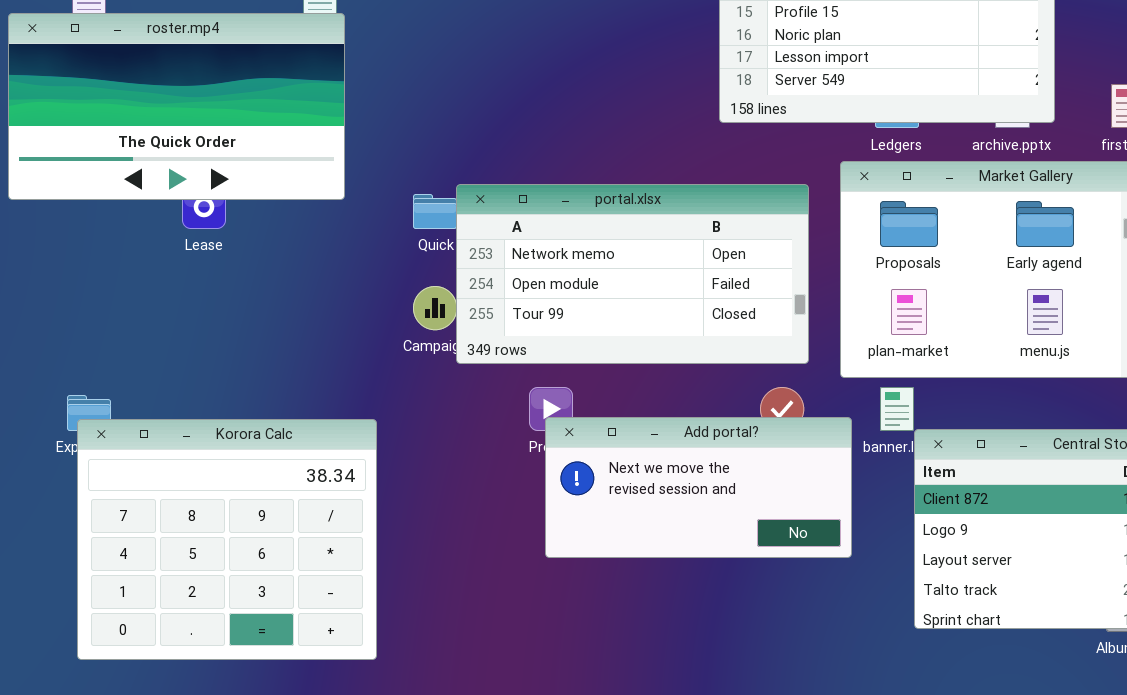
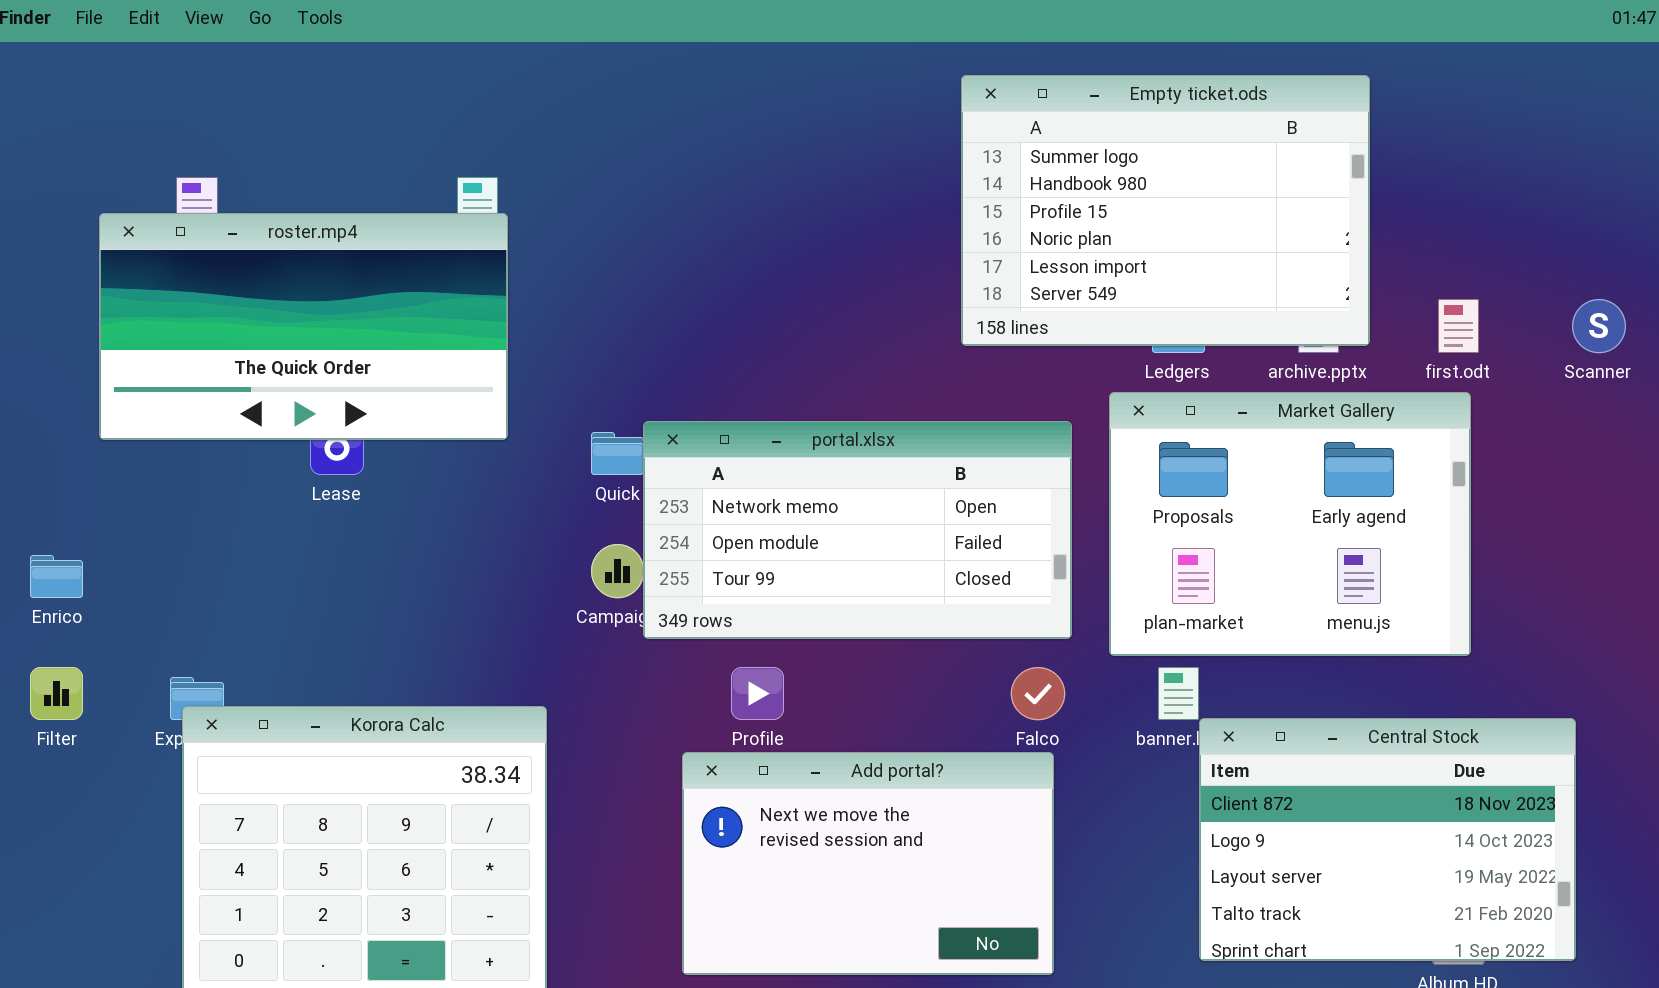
Add portal?: [545,417,852,558] -> [682,752,1054,975], moved, resized

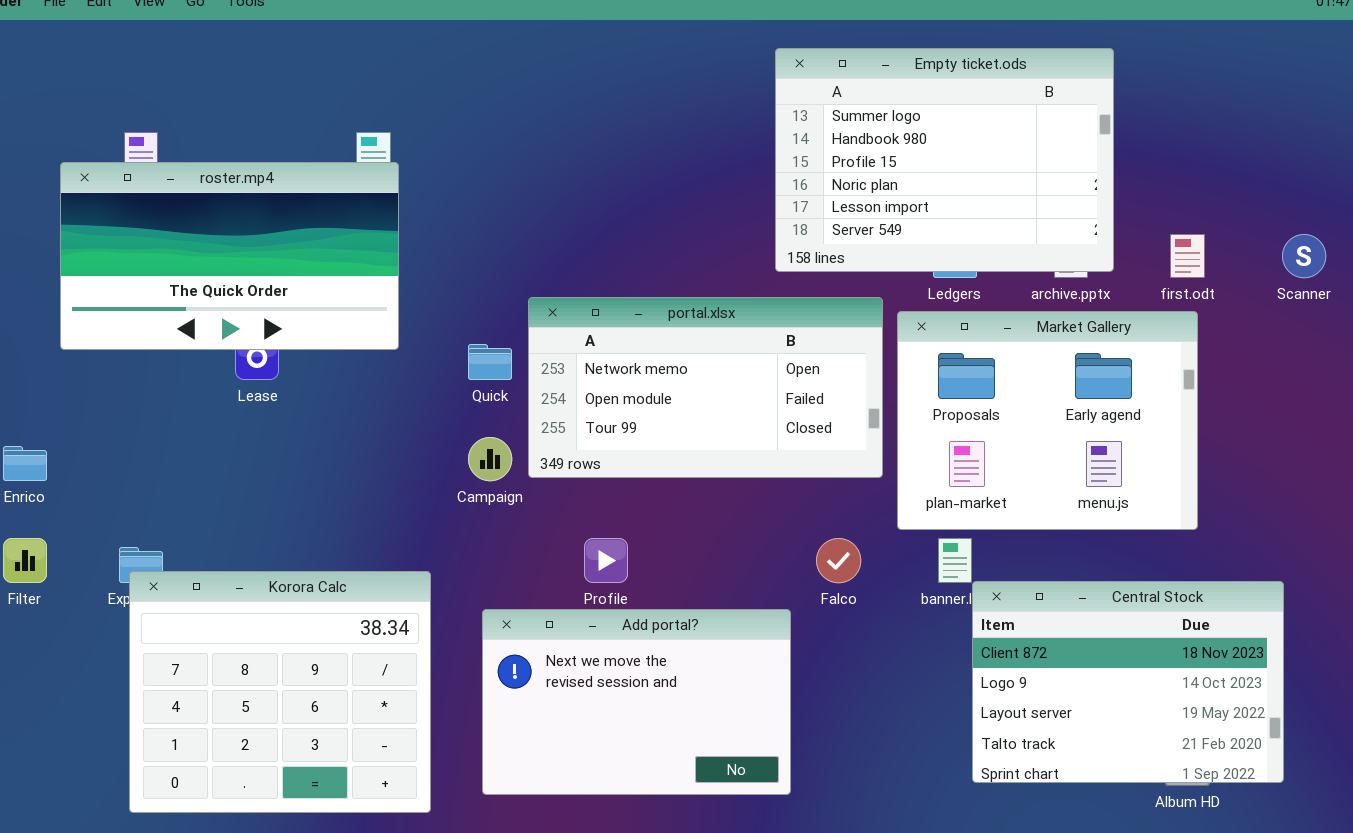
portal.xlsx: [643,421,1072,639] -> [528,297,883,478], moved
Add portal?: [682,752,1054,975] -> [482,609,791,795], moved

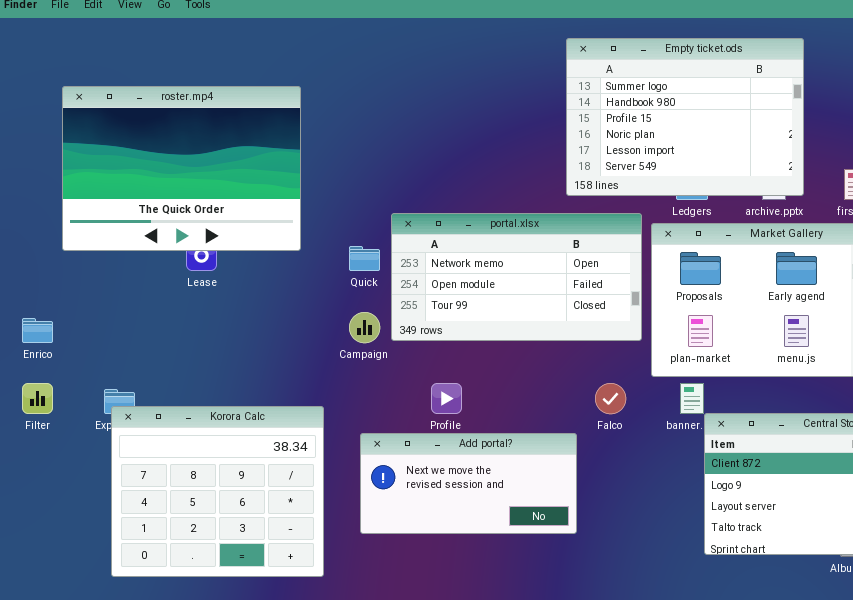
roster.mp4: [60,162,399,350] -> [62,86,301,251], resized
Add portal?: [482,609,791,795] -> [360,433,577,534], resized

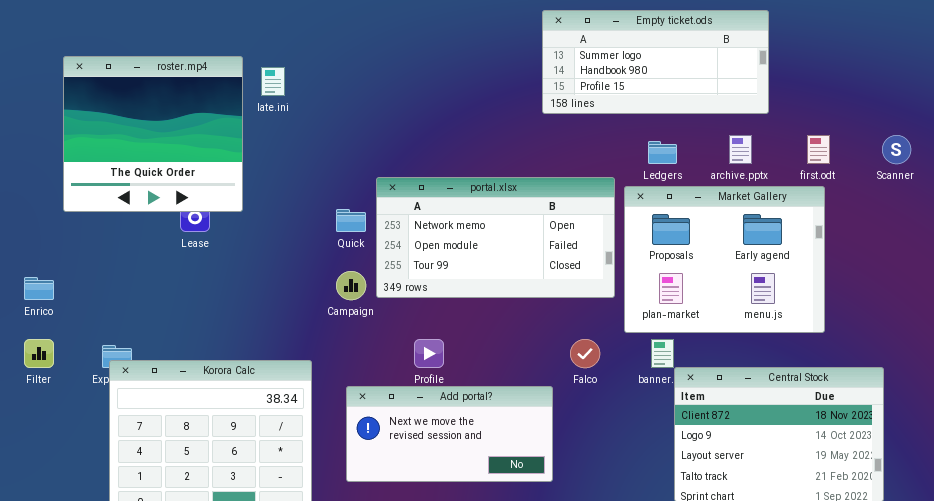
Empty ticket.ods: [566,38,804,196] -> [542,10,769,114], resized
roster.mp4: [62,86,301,251] -> [63,56,243,212], resized

